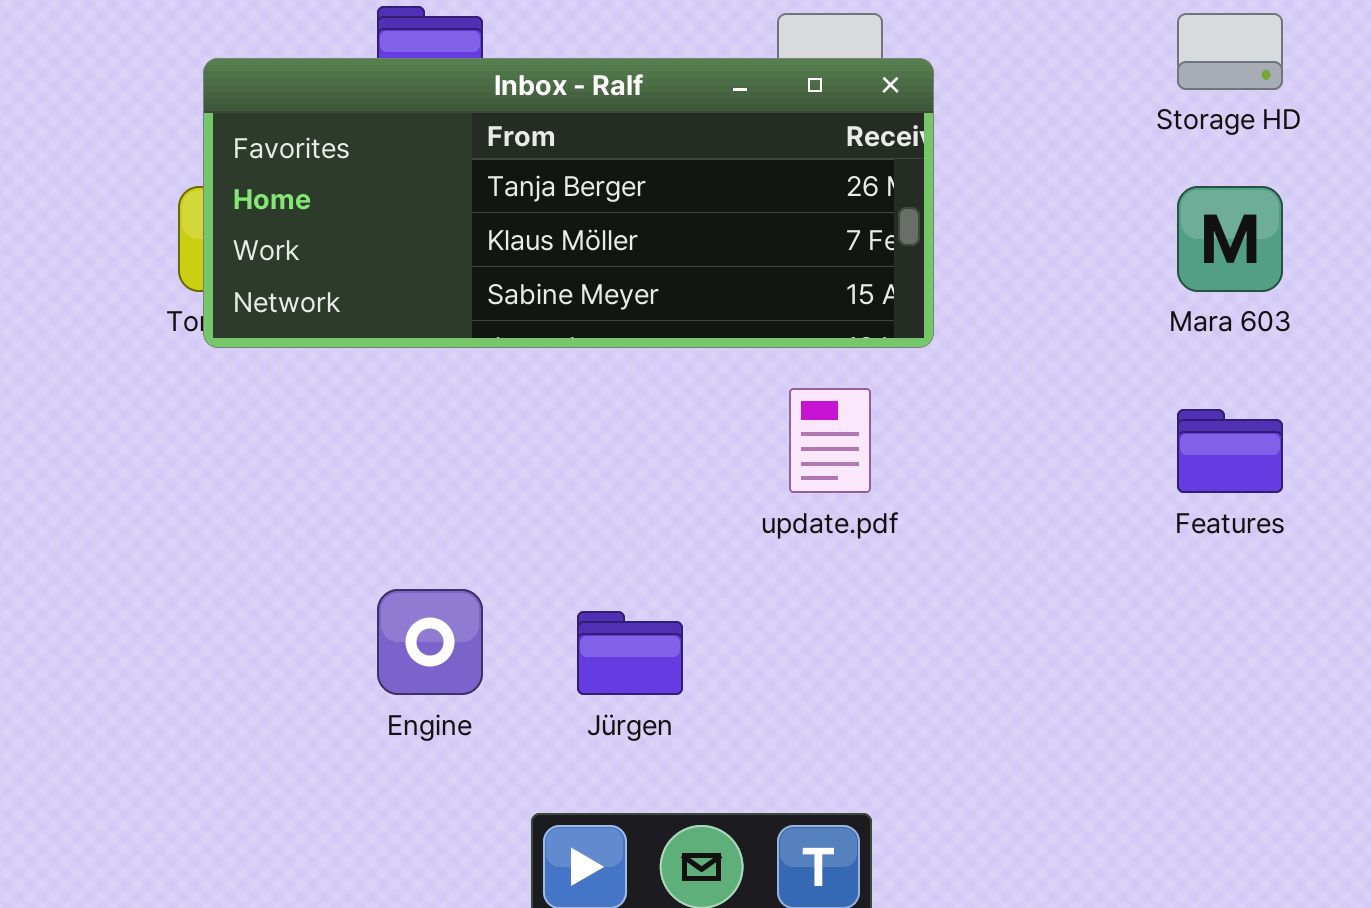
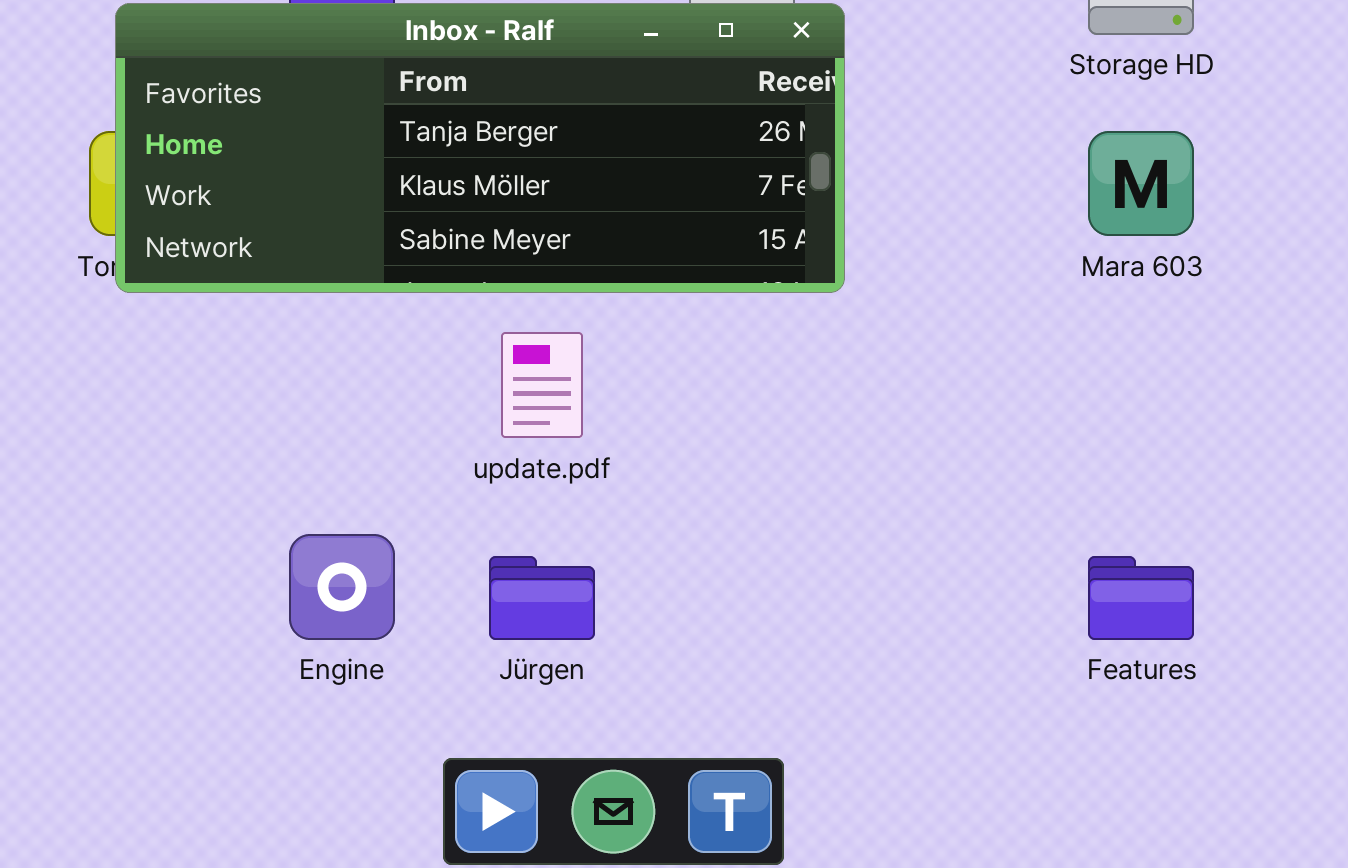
update.pdf: [789,388,871,493] -> [501,332,583,438], moved
Features: [1177,409,1283,493] -> [1088,556,1194,640], moved

